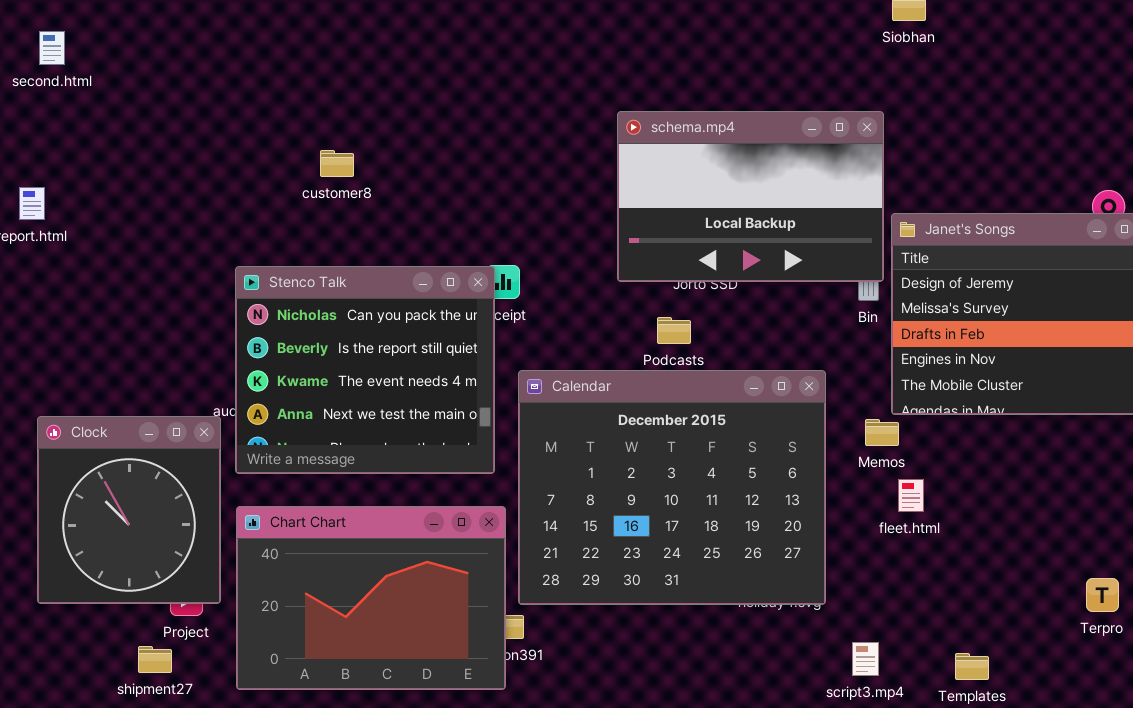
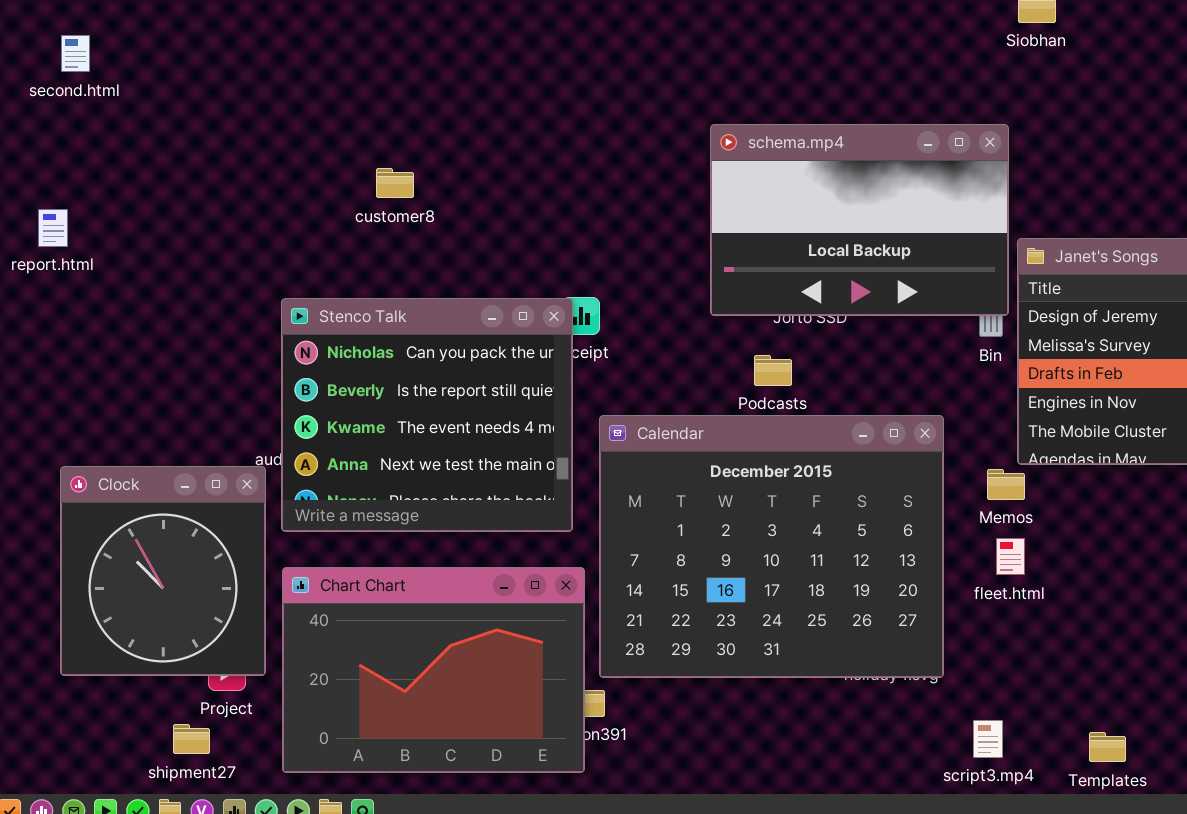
fleet.html: [898,479,924,512] -> [996,538,1025,575], moved

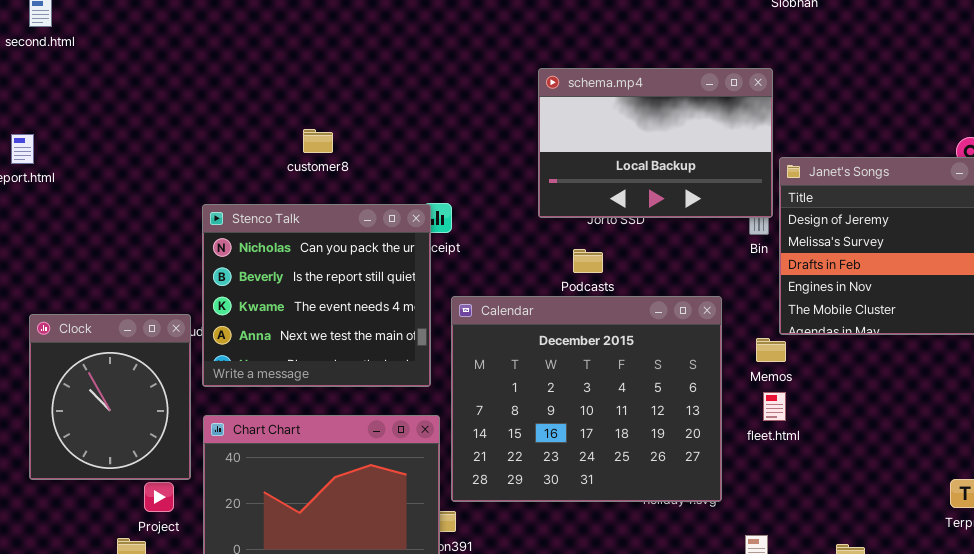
customer8: [376,168,414,198] -> [303,129,333,153], moved
Clock: [60,466,266,676] -> [29,314,191,480], moved

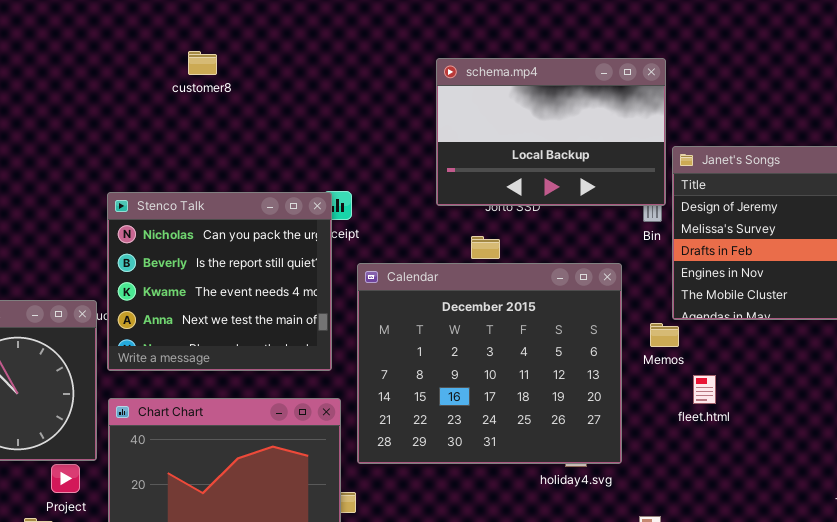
customer8: [303,129,333,153] -> [188,51,217,75], moved
Calendar: [451,296,722,502] -> [357,263,622,464], moved
fleet.html: [763,392,786,421] -> [693,375,716,404], moved

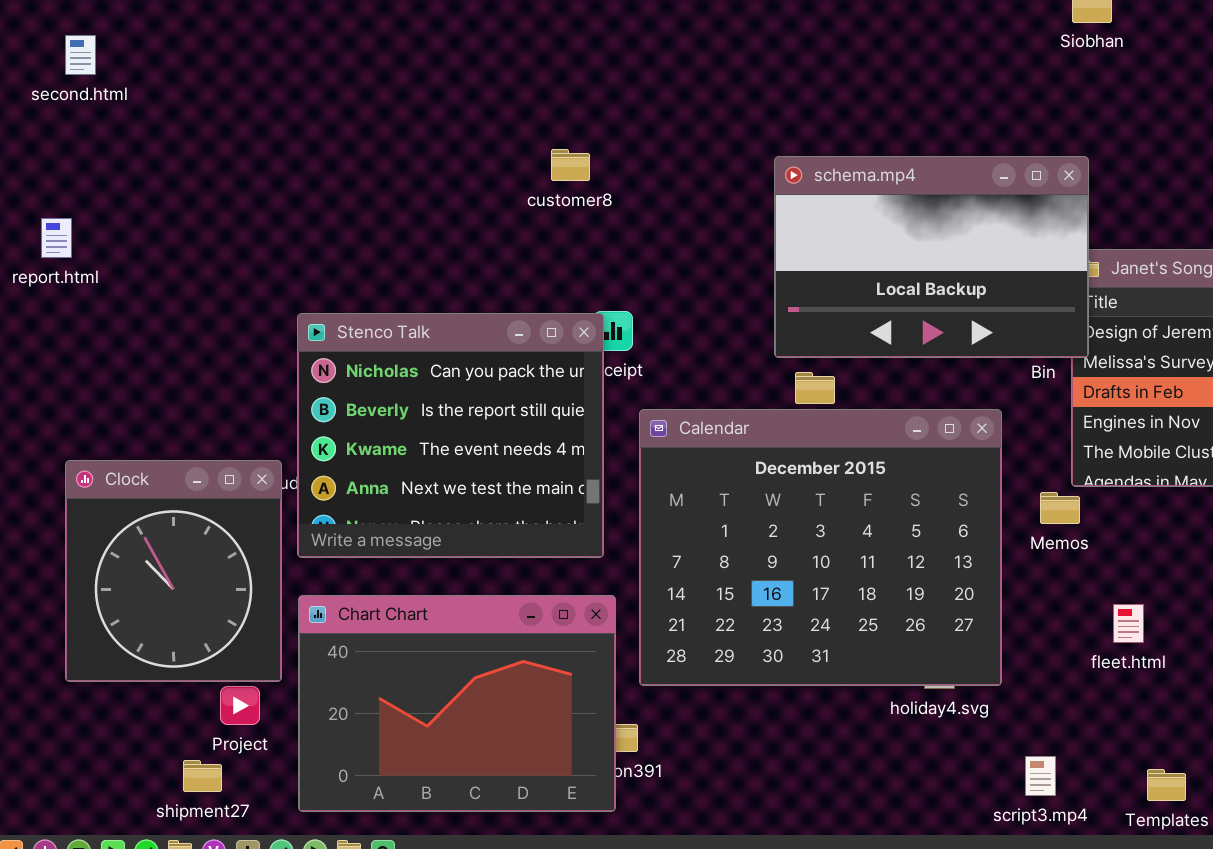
customer8: [188,51,217,75] -> [551,149,590,181], moved
schema.mp4: [436,58,666,206] -> [774,156,1089,358], moved
fleet.html: [693,375,716,404] -> [1113,604,1144,643], moved

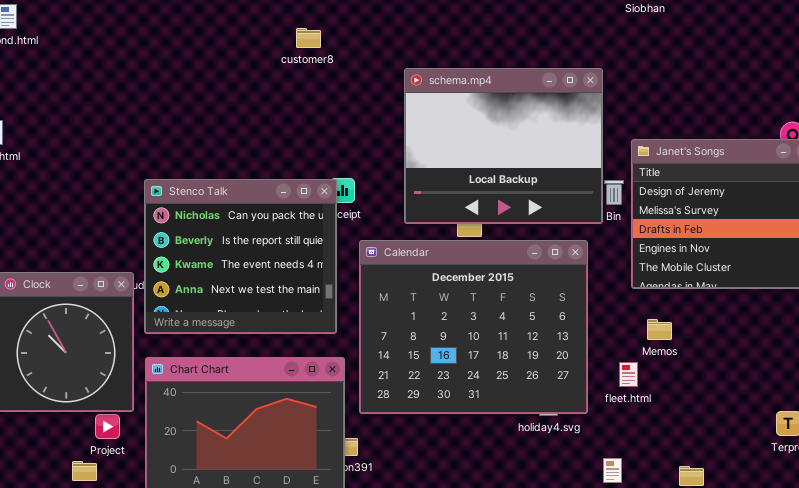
customer8: [551,149,590,181] -> [296,28,321,48], moved
schema.mp4: [774,156,1089,358] -> [404,68,603,224], moved, resized
Memos: [1040,492,1080,524] -> [647,319,672,340], moved
fleet.html: [1113,604,1144,643] -> [619,362,638,387], moved

